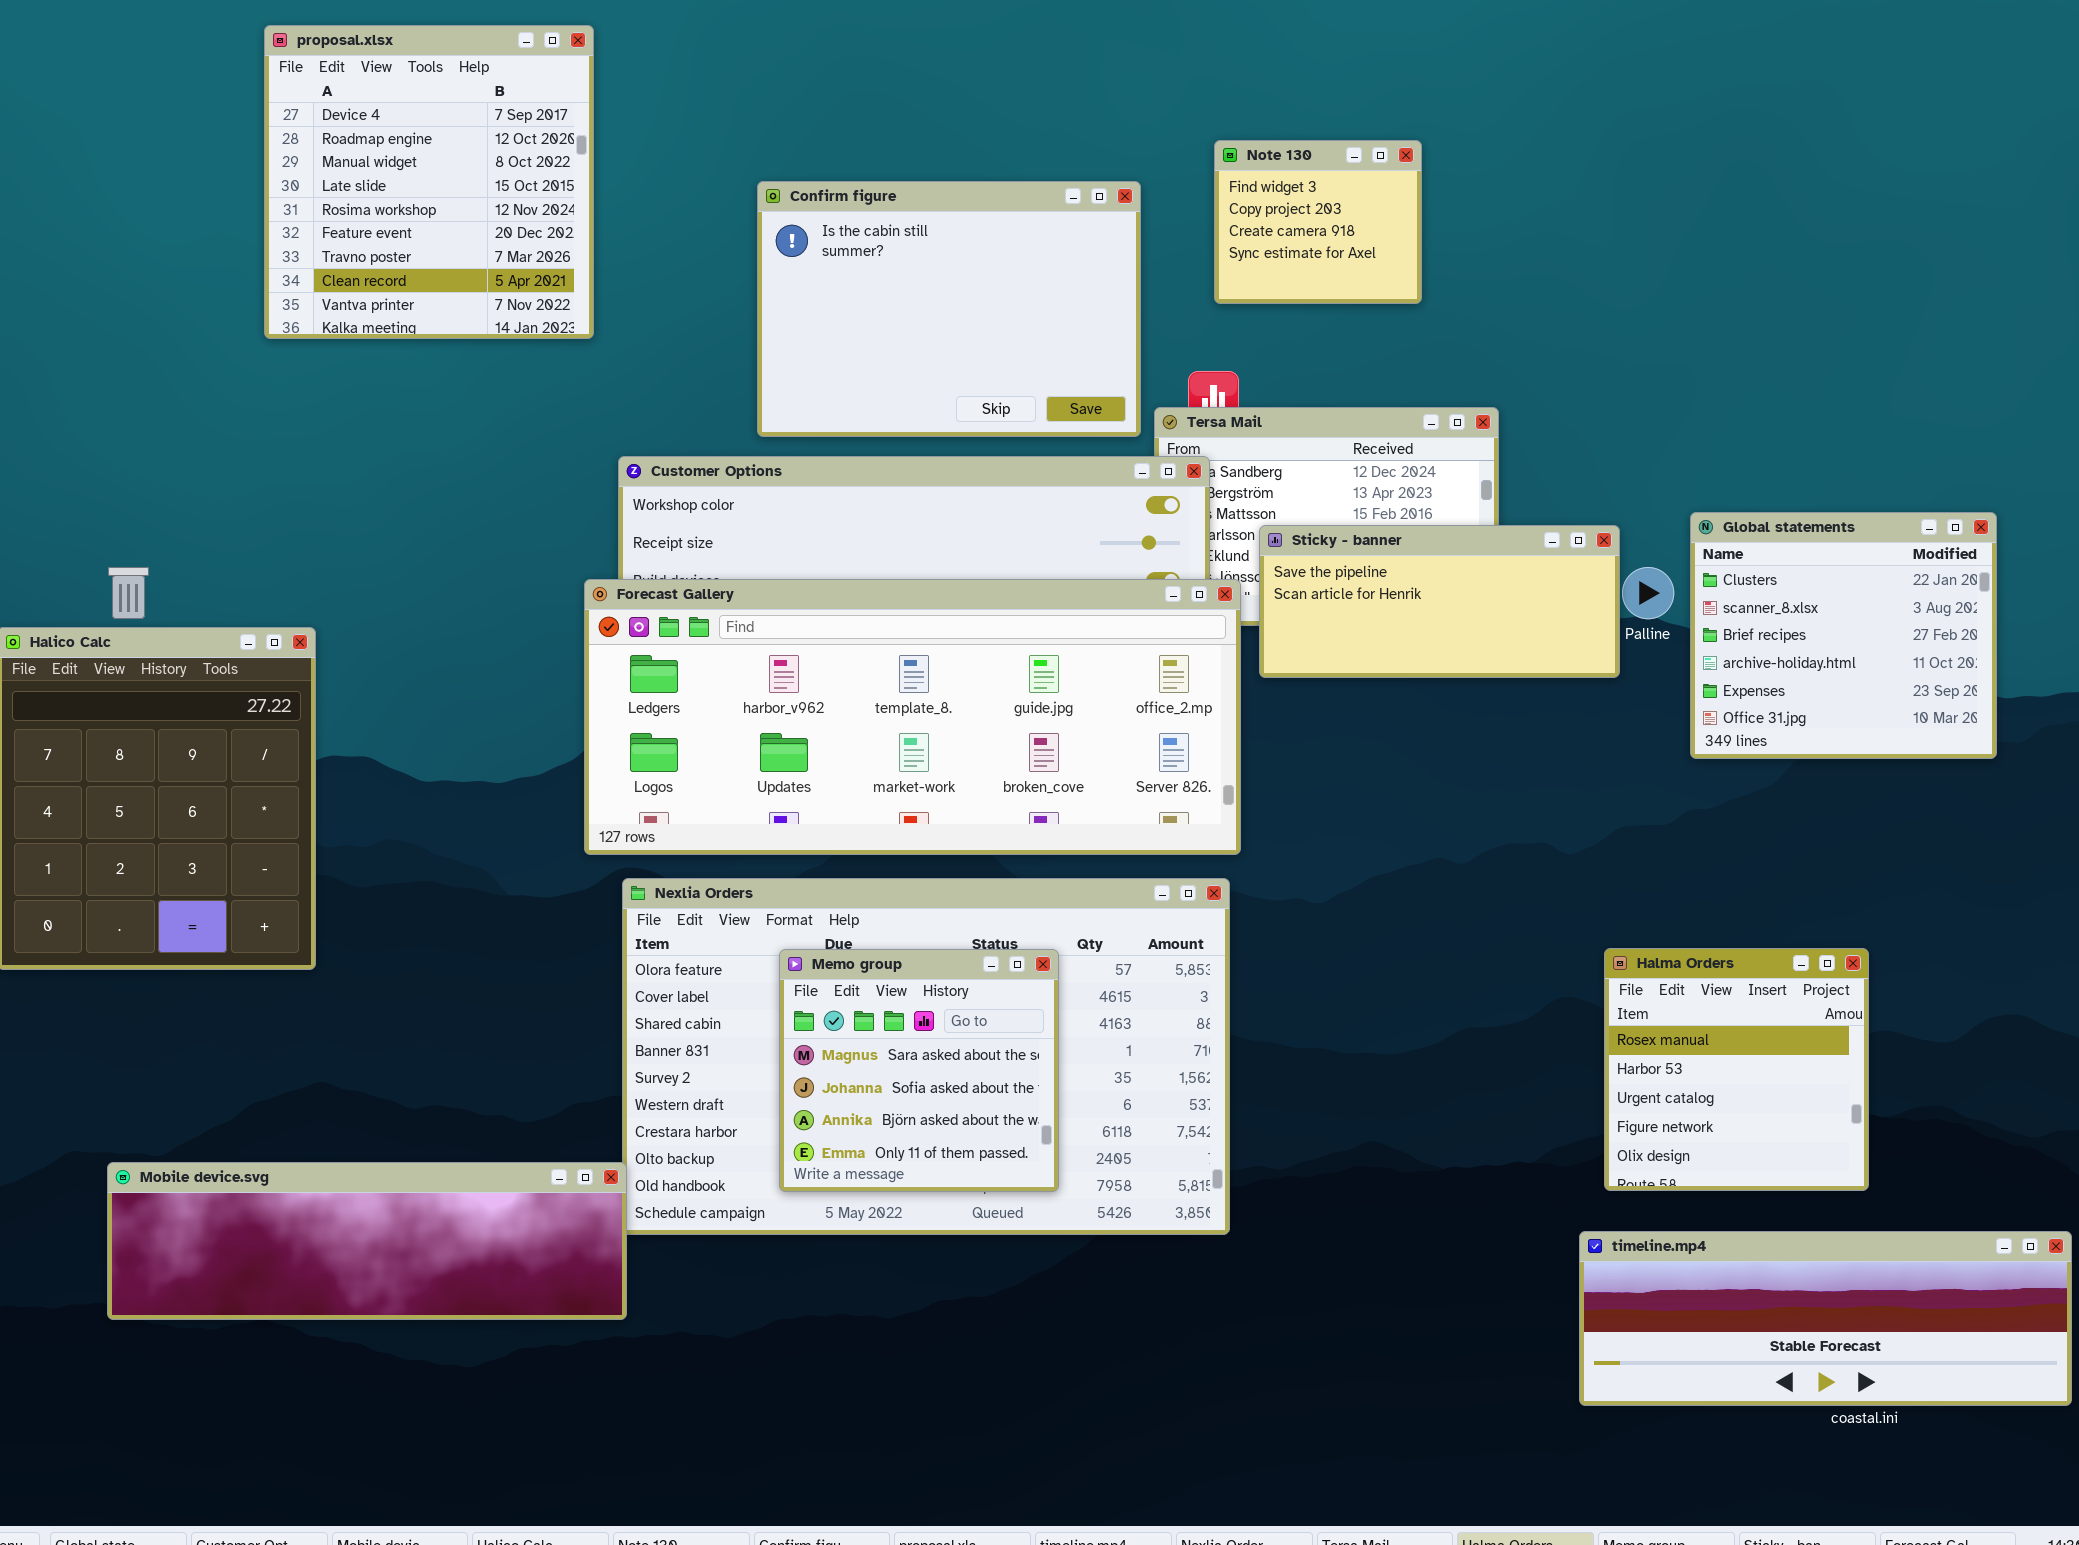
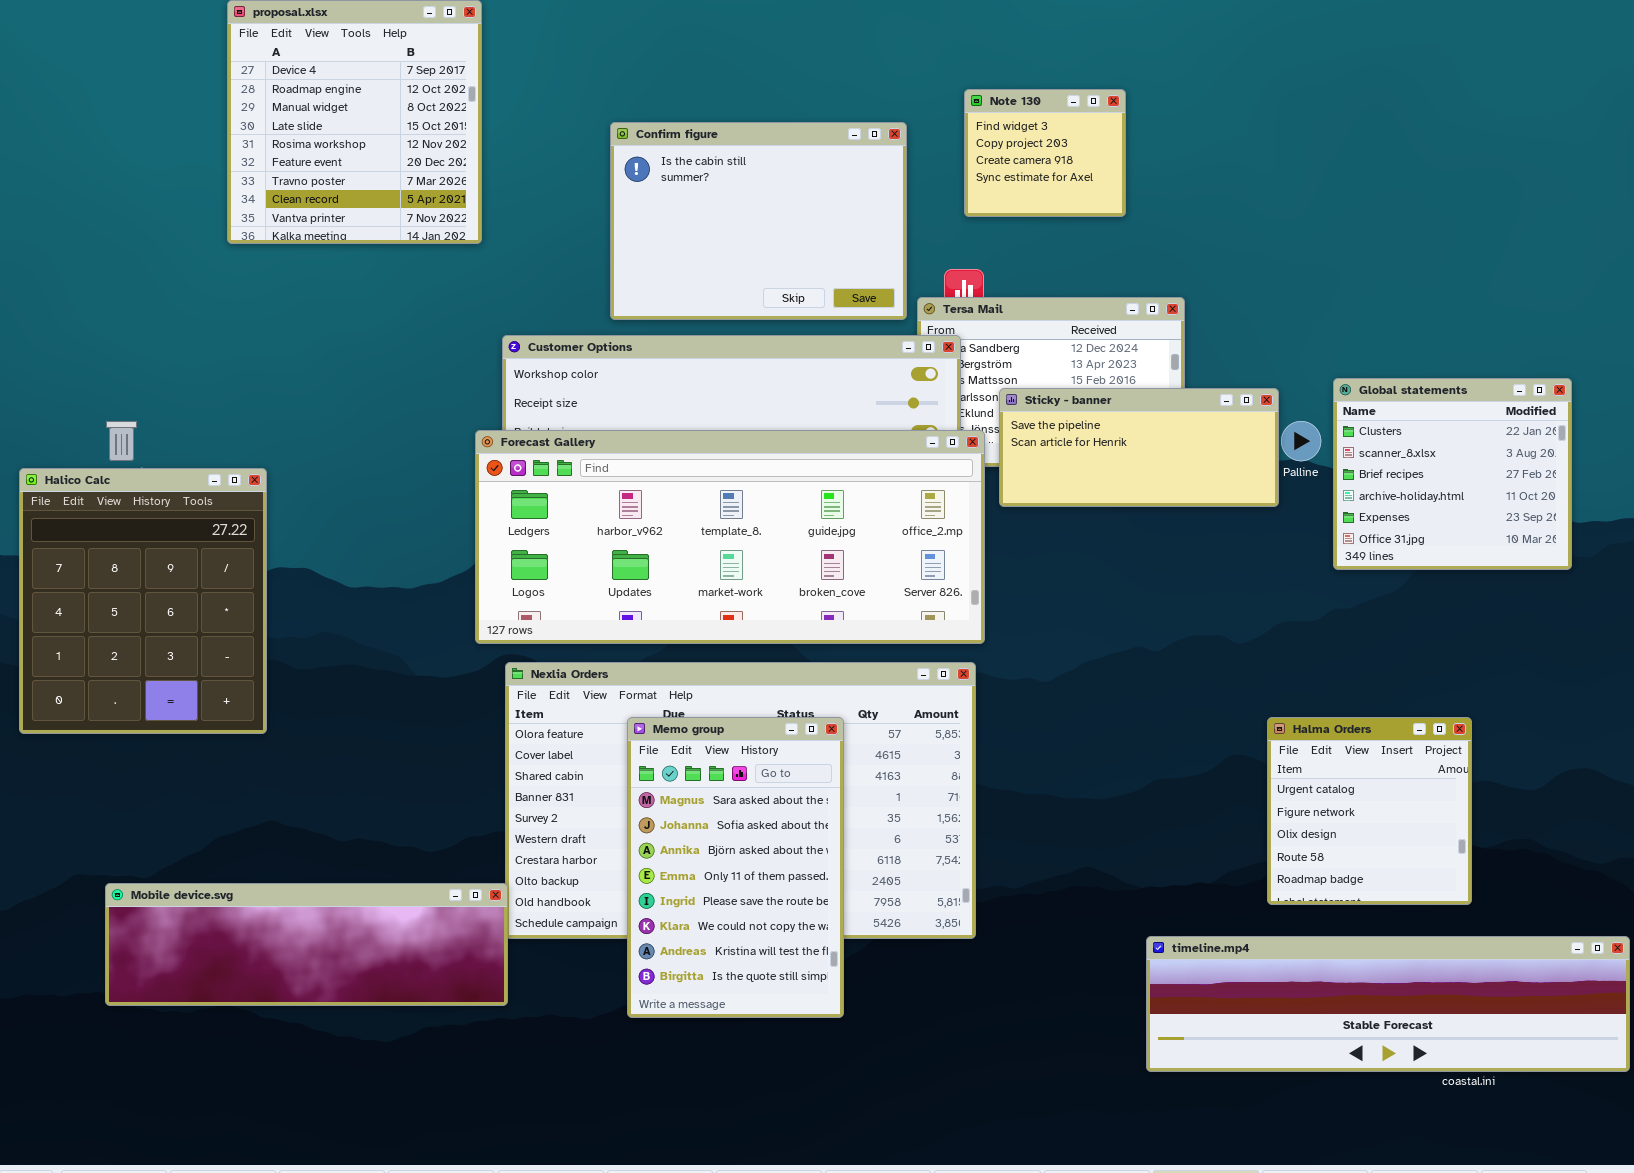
Halma Orders: [1604,948,1869,1191] -> [1267,717,1472,905], scrolled down 2 rows
Memo group: [779,949,1059,1192] -> [627,717,844,1018], resized
timeline.mp4: [1579,1231,2072,1406] -> [1146,936,1630,1072], resized

